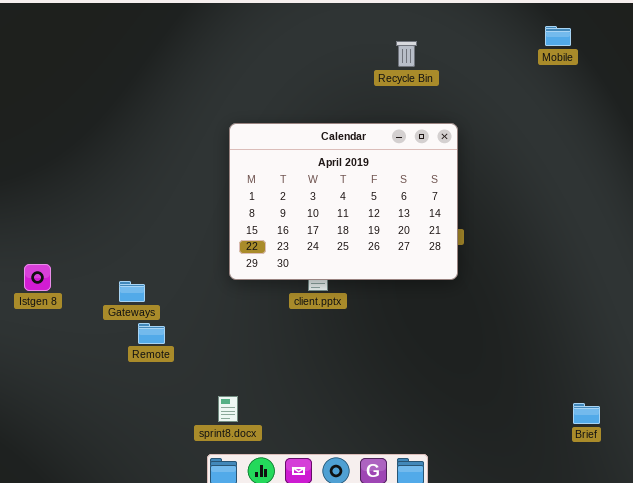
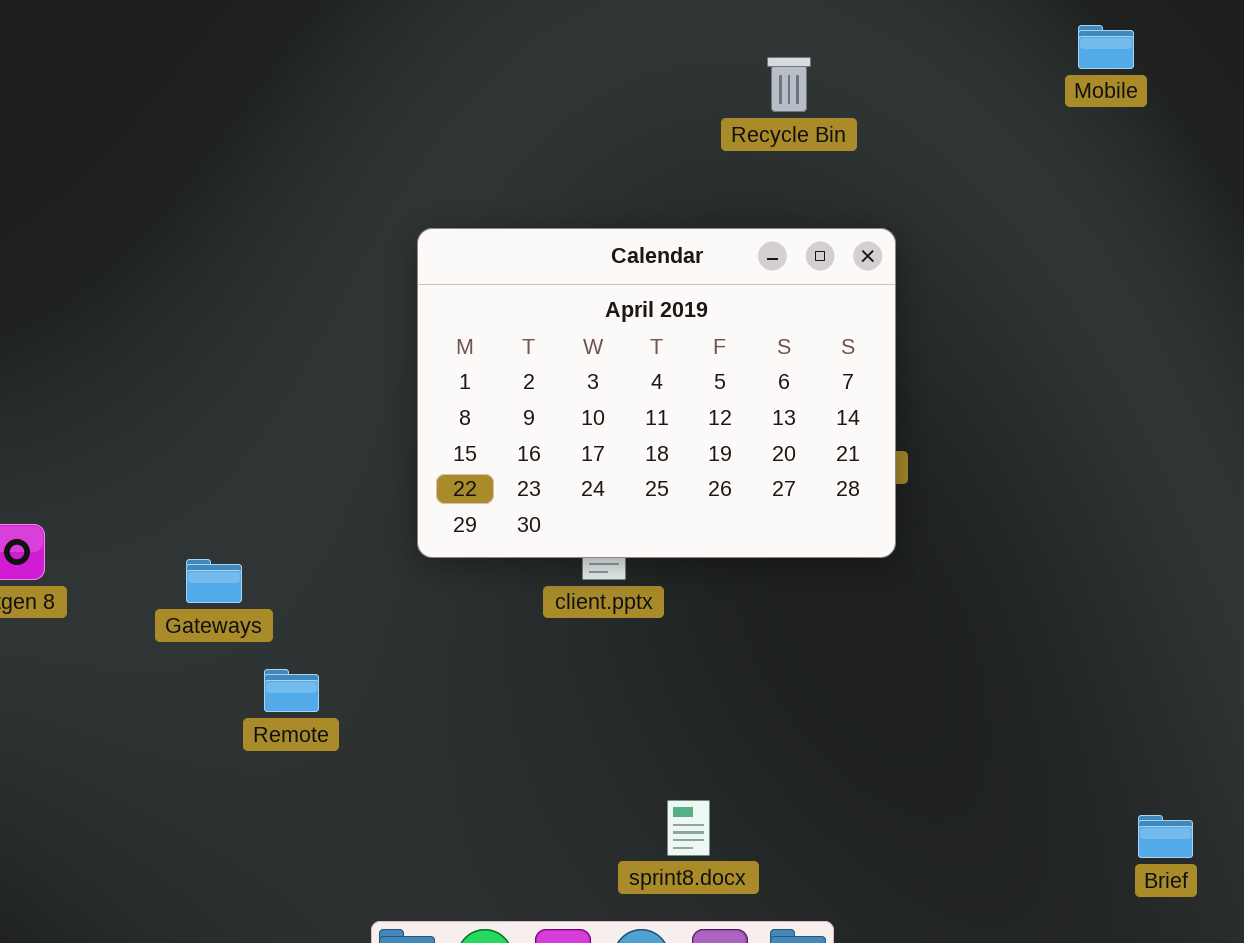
Remote: [138,323,165,344] -> [264,669,319,712], moved
sprint8.docx: [218,396,238,422] -> [667,800,710,856], moved

